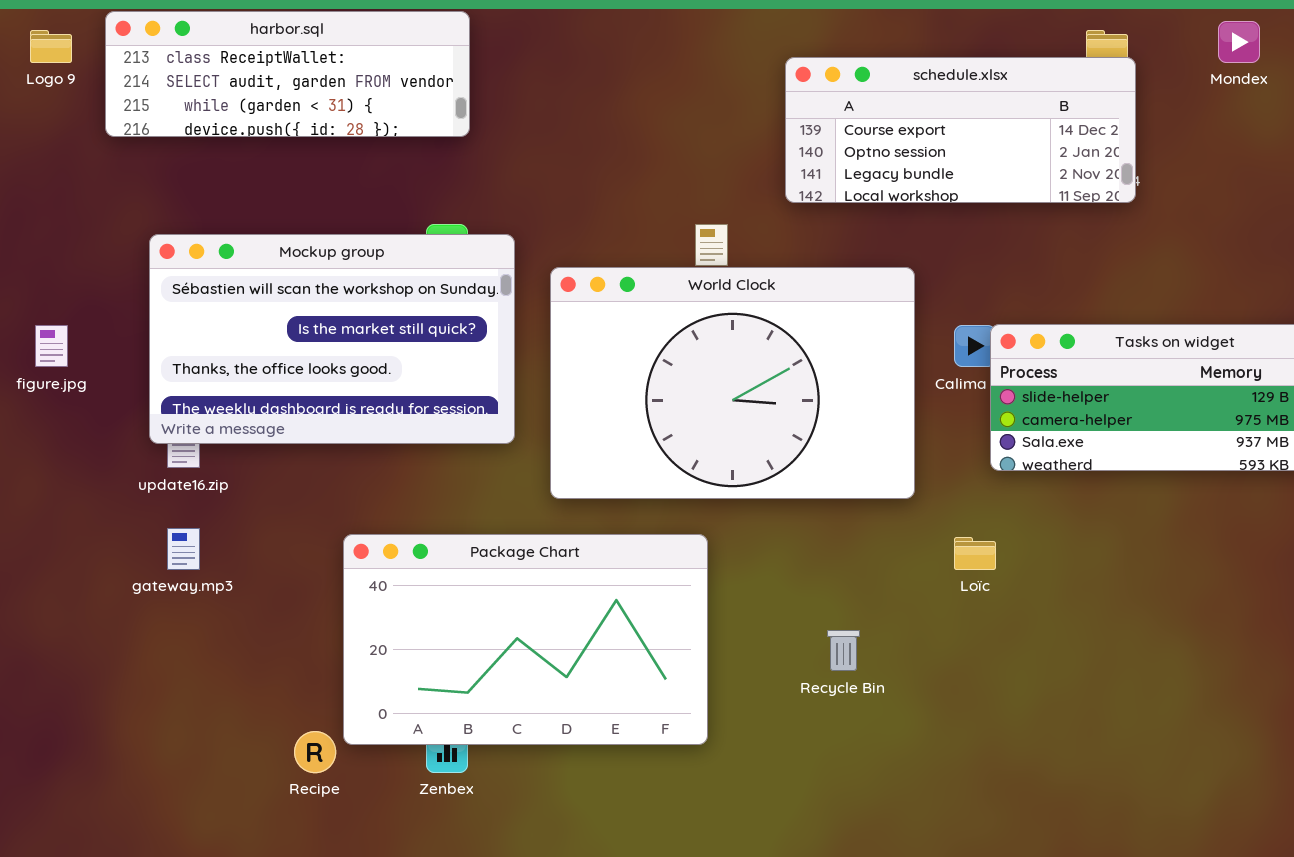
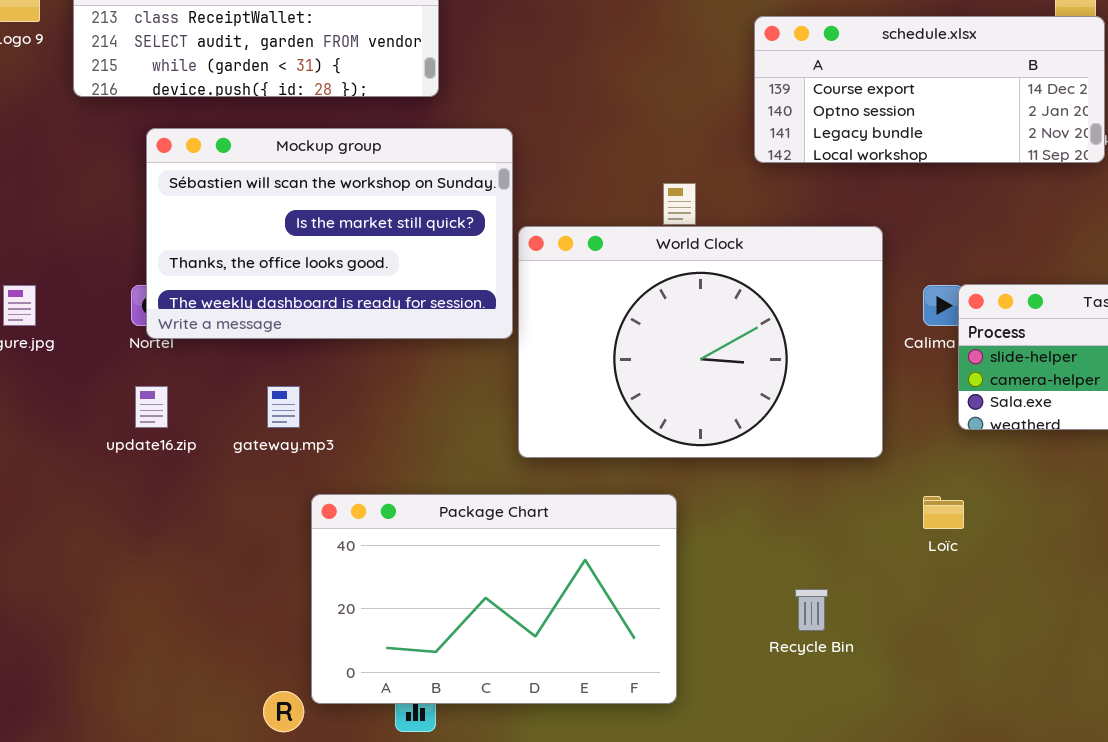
Mockup group: [149,234,515,444] -> [146,128,513,339], moved
gateway.mp3: [167,528,200,570] -> [267,386,300,428], moved

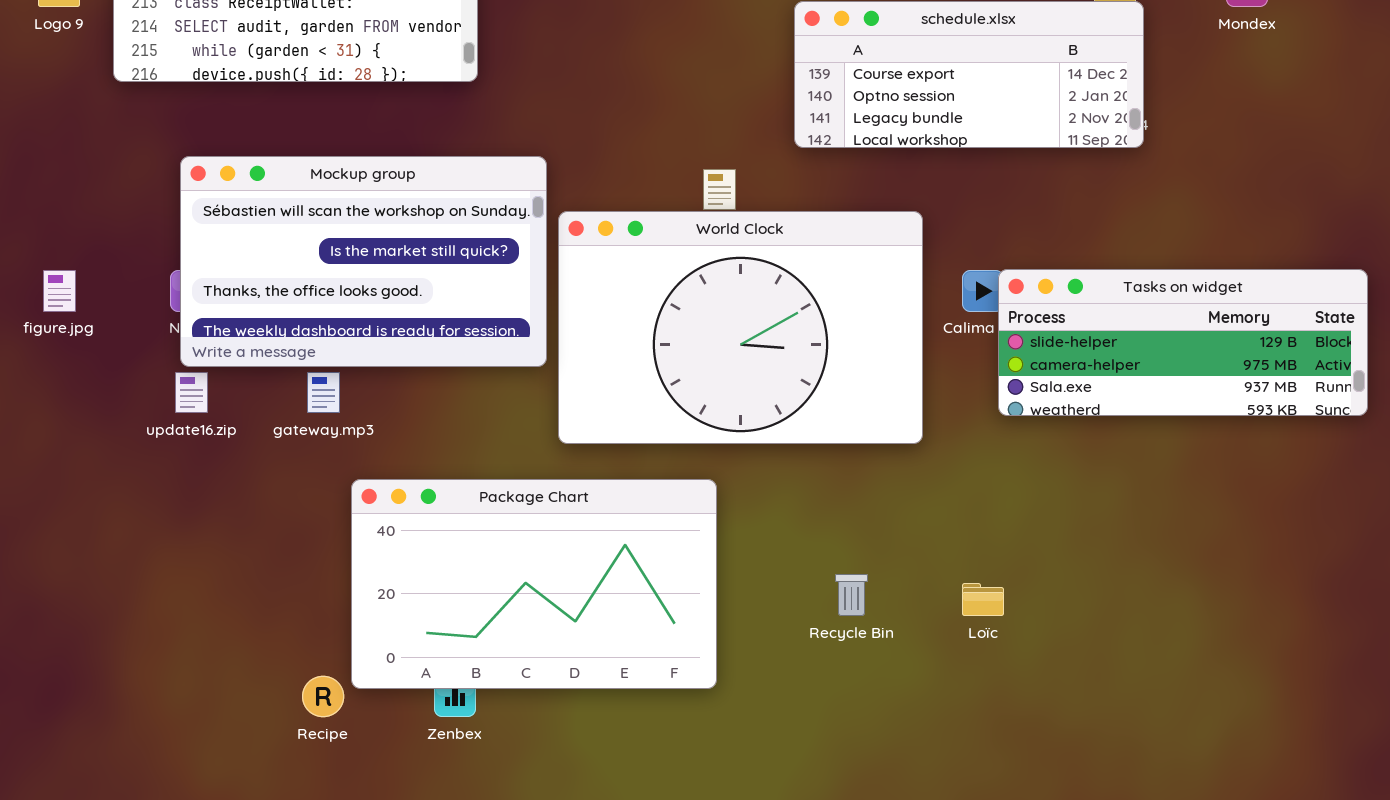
Mockup group: [146,128,513,339] -> [180,156,547,367], moved
Loïc: [923,496,964,529] -> [962,583,1004,616], moved

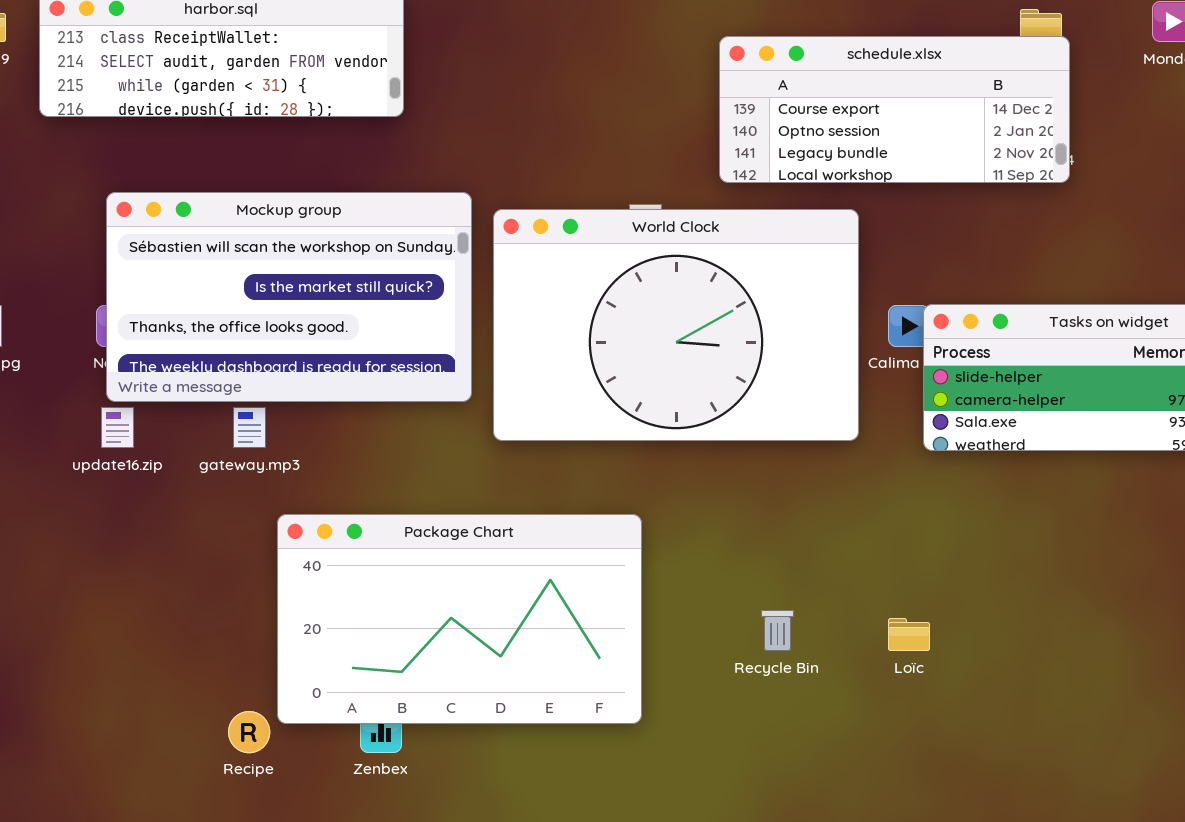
World Clock: [558,211,923,444] -> [493,209,859,441], moved

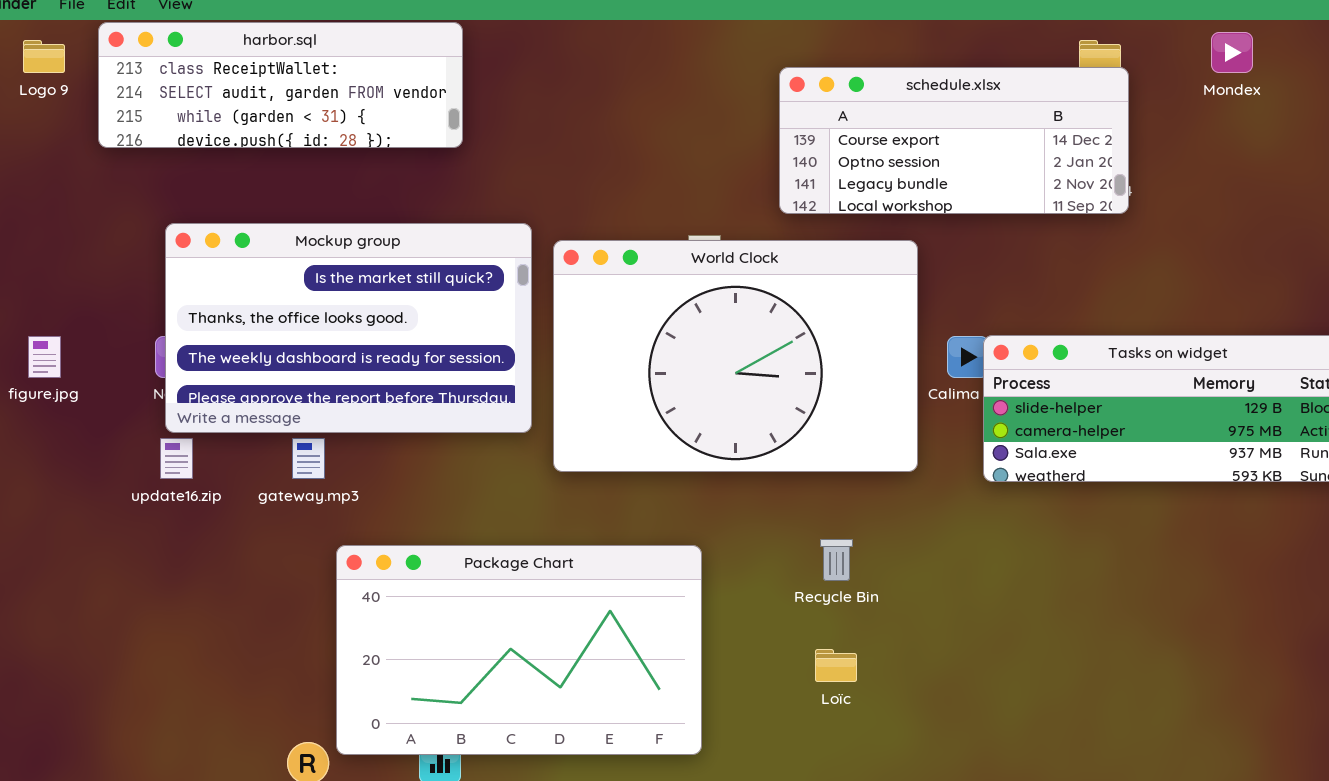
Mockup group: [106,192,472,402] -> [165,223,532,433], scrolled down 1 row
Recycle Bin: [761,610,794,651] -> [820,539,853,581], moved
Loïc: [888,618,930,651] -> [815,649,857,682], moved

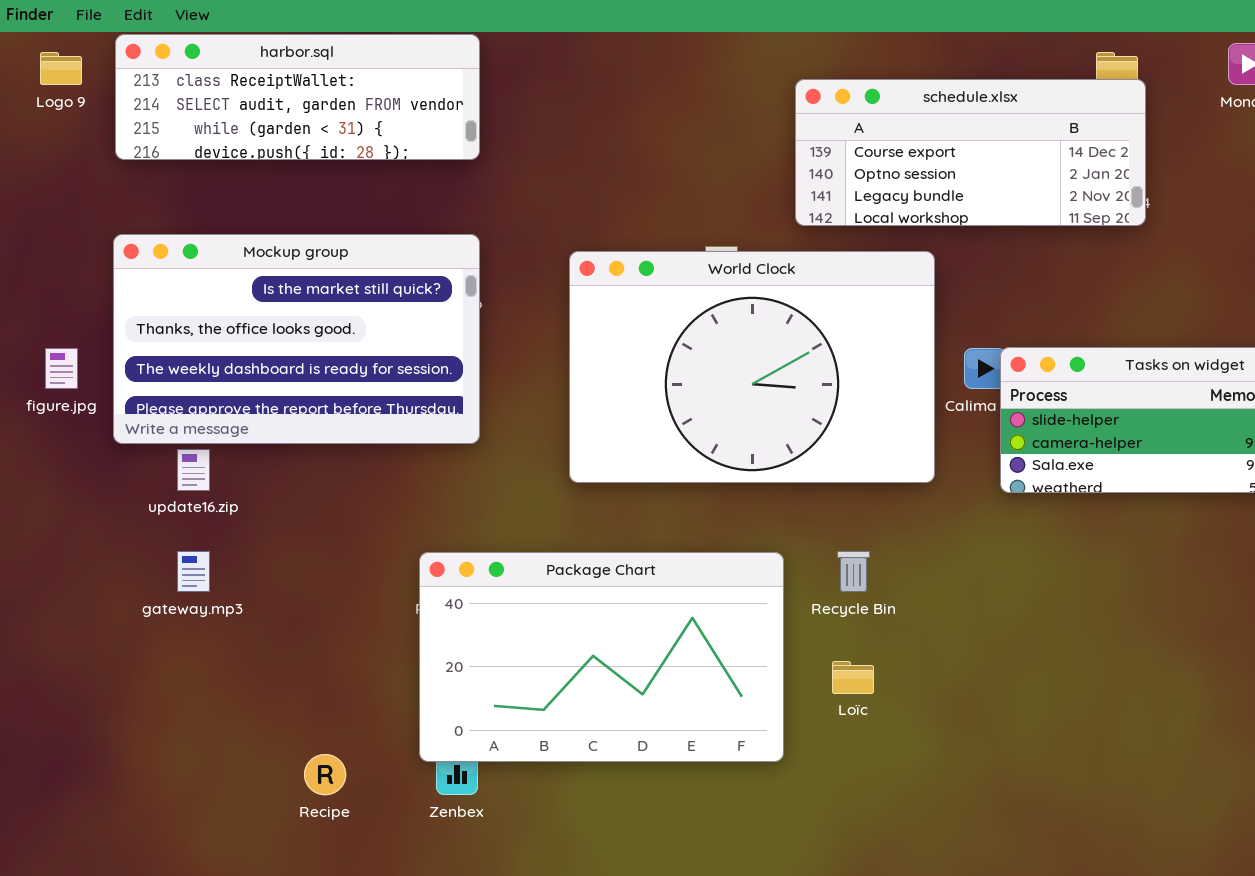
Mockup group: [165,223,532,433] -> [113,234,480,444], moved
gateway.mp3: [292,438,325,479] -> [177,551,210,592], moved
Package Chart: [336,545,702,755] -> [419,552,784,762], moved

